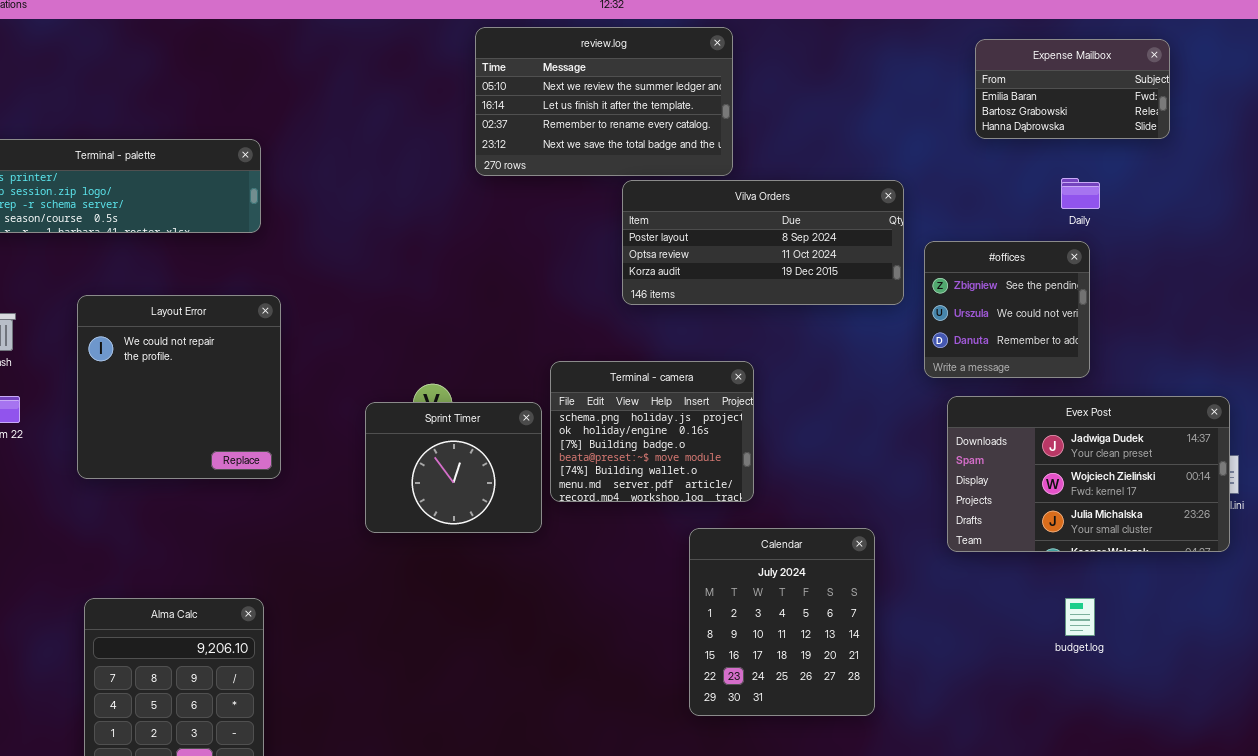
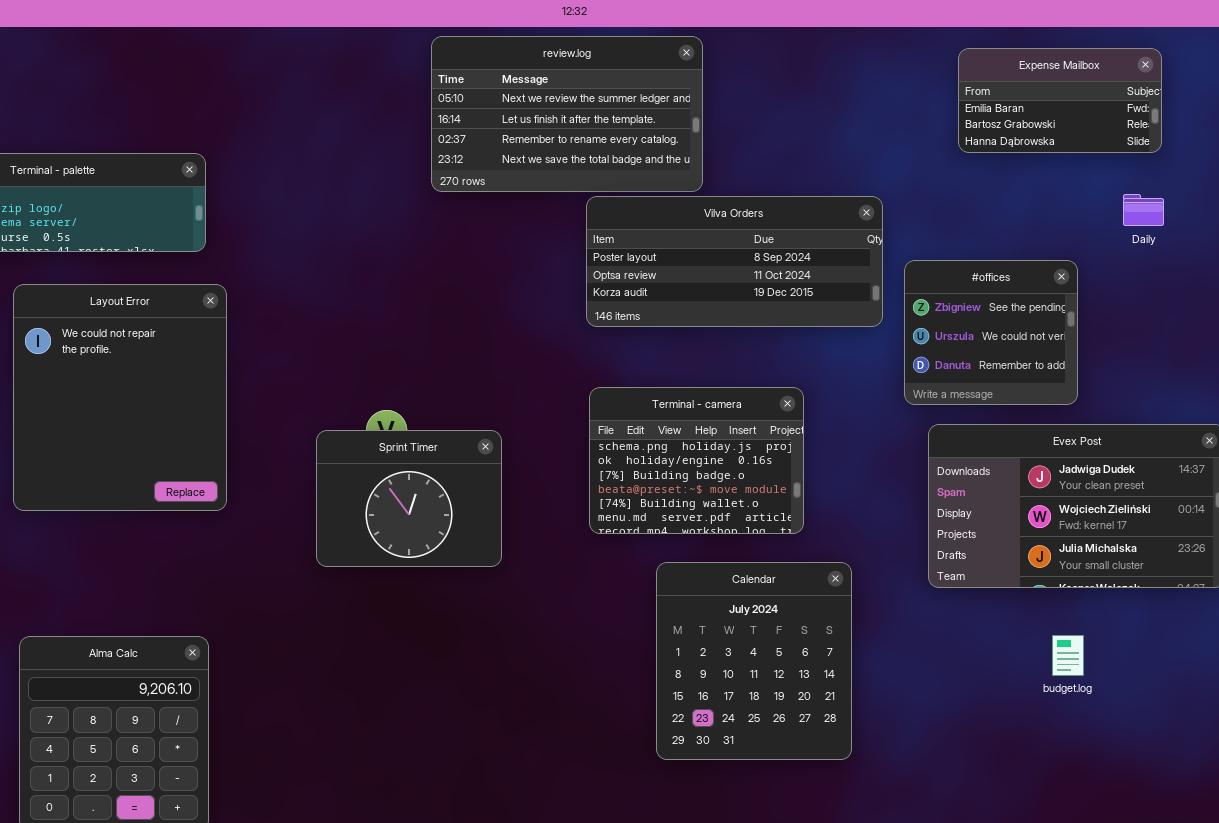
Daily: [1061,178,1100,209] -> [1123,194,1164,226], moved
Layout Error: [77,295,281,479] -> [13,284,227,511], resized
Terminal - camera: [550,361,754,502] -> [589,387,804,534], moved

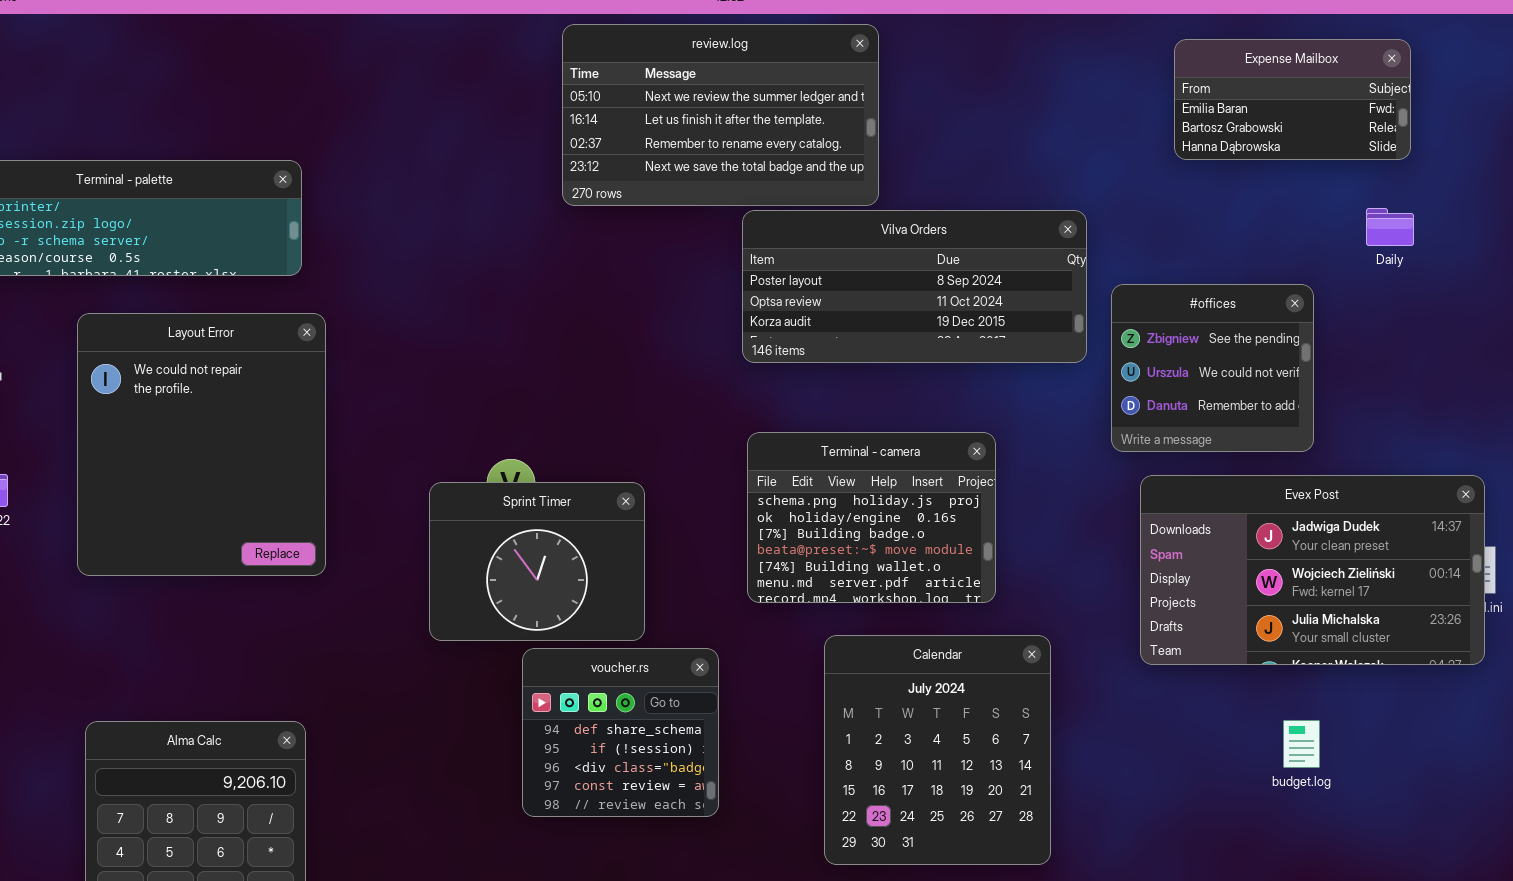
voucher.rs: none -> [522,648,719,817], opened

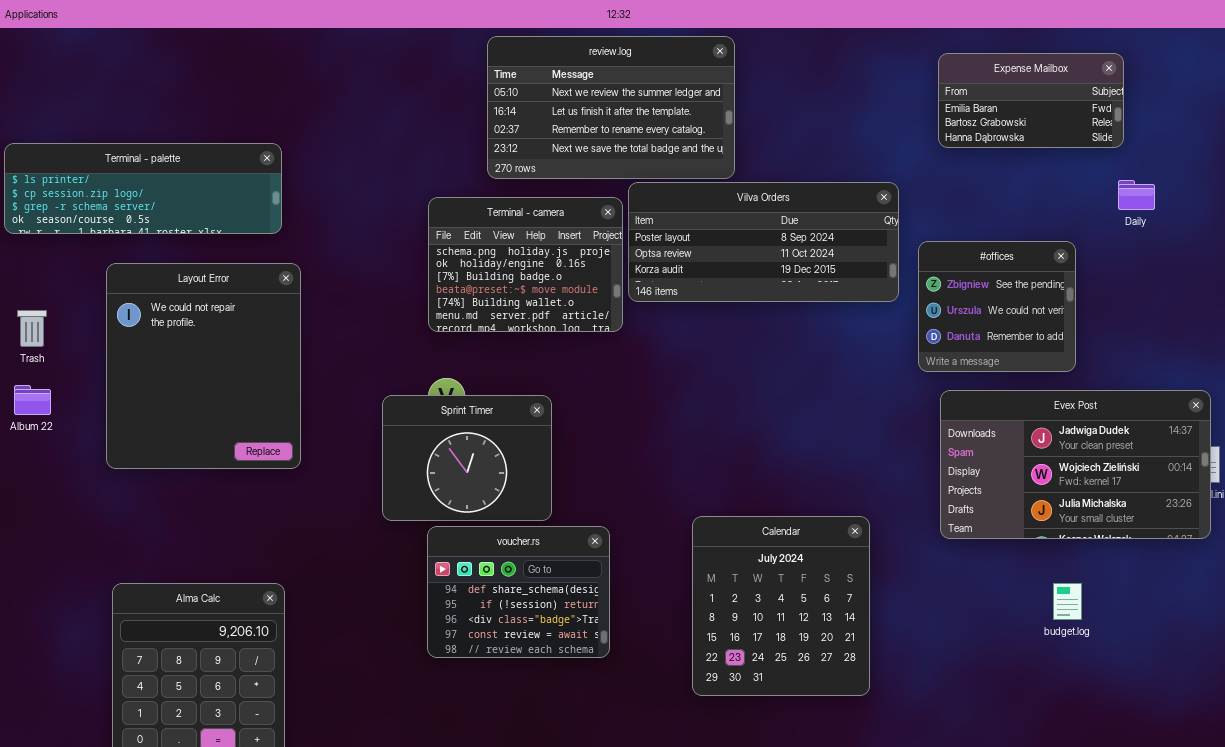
Expense Mailbox: [1174,39,1411,160] -> [938,53,1124,148], moved
Terminal - camera: [747,432,996,603] -> [428,197,623,332], moved
voucher.rs: [522,648,719,817] -> [427,526,610,658], resized

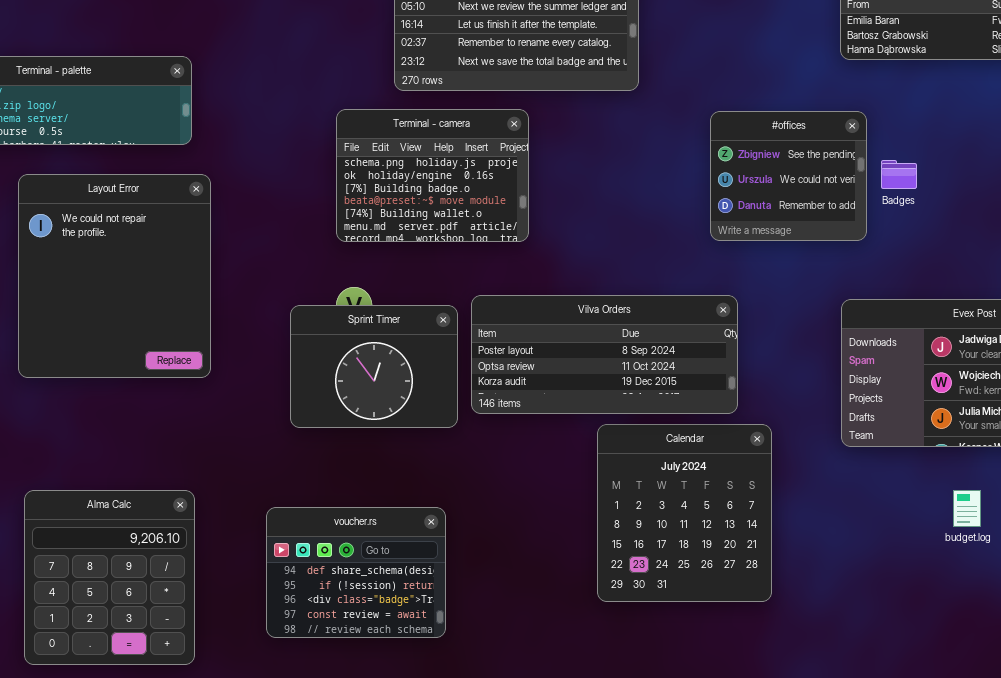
Vilva Orders: [628,182,899,302] -> [471,295,738,414], moved
#offices: [918,241,1076,372] -> [710,111,867,241], moved
voucher.rs: [427,526,610,658] -> [266,507,446,638], moved

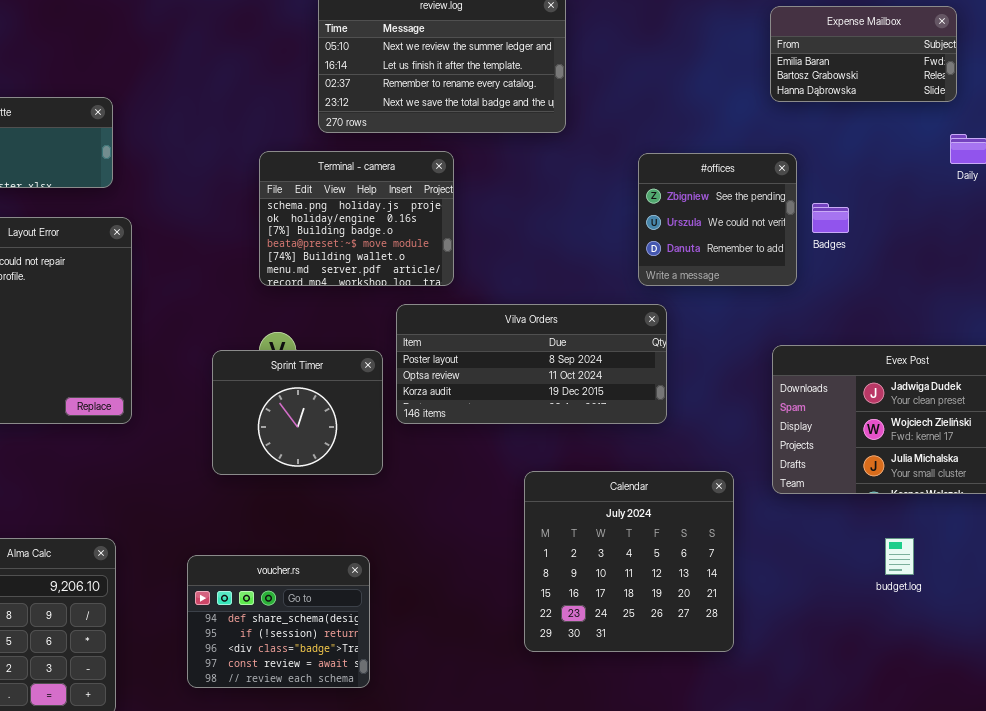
Vilva Orders: [471,295,738,414] -> [396,304,667,424], moved
Calendar: [597,424,772,602] -> [524,471,734,652], resized

